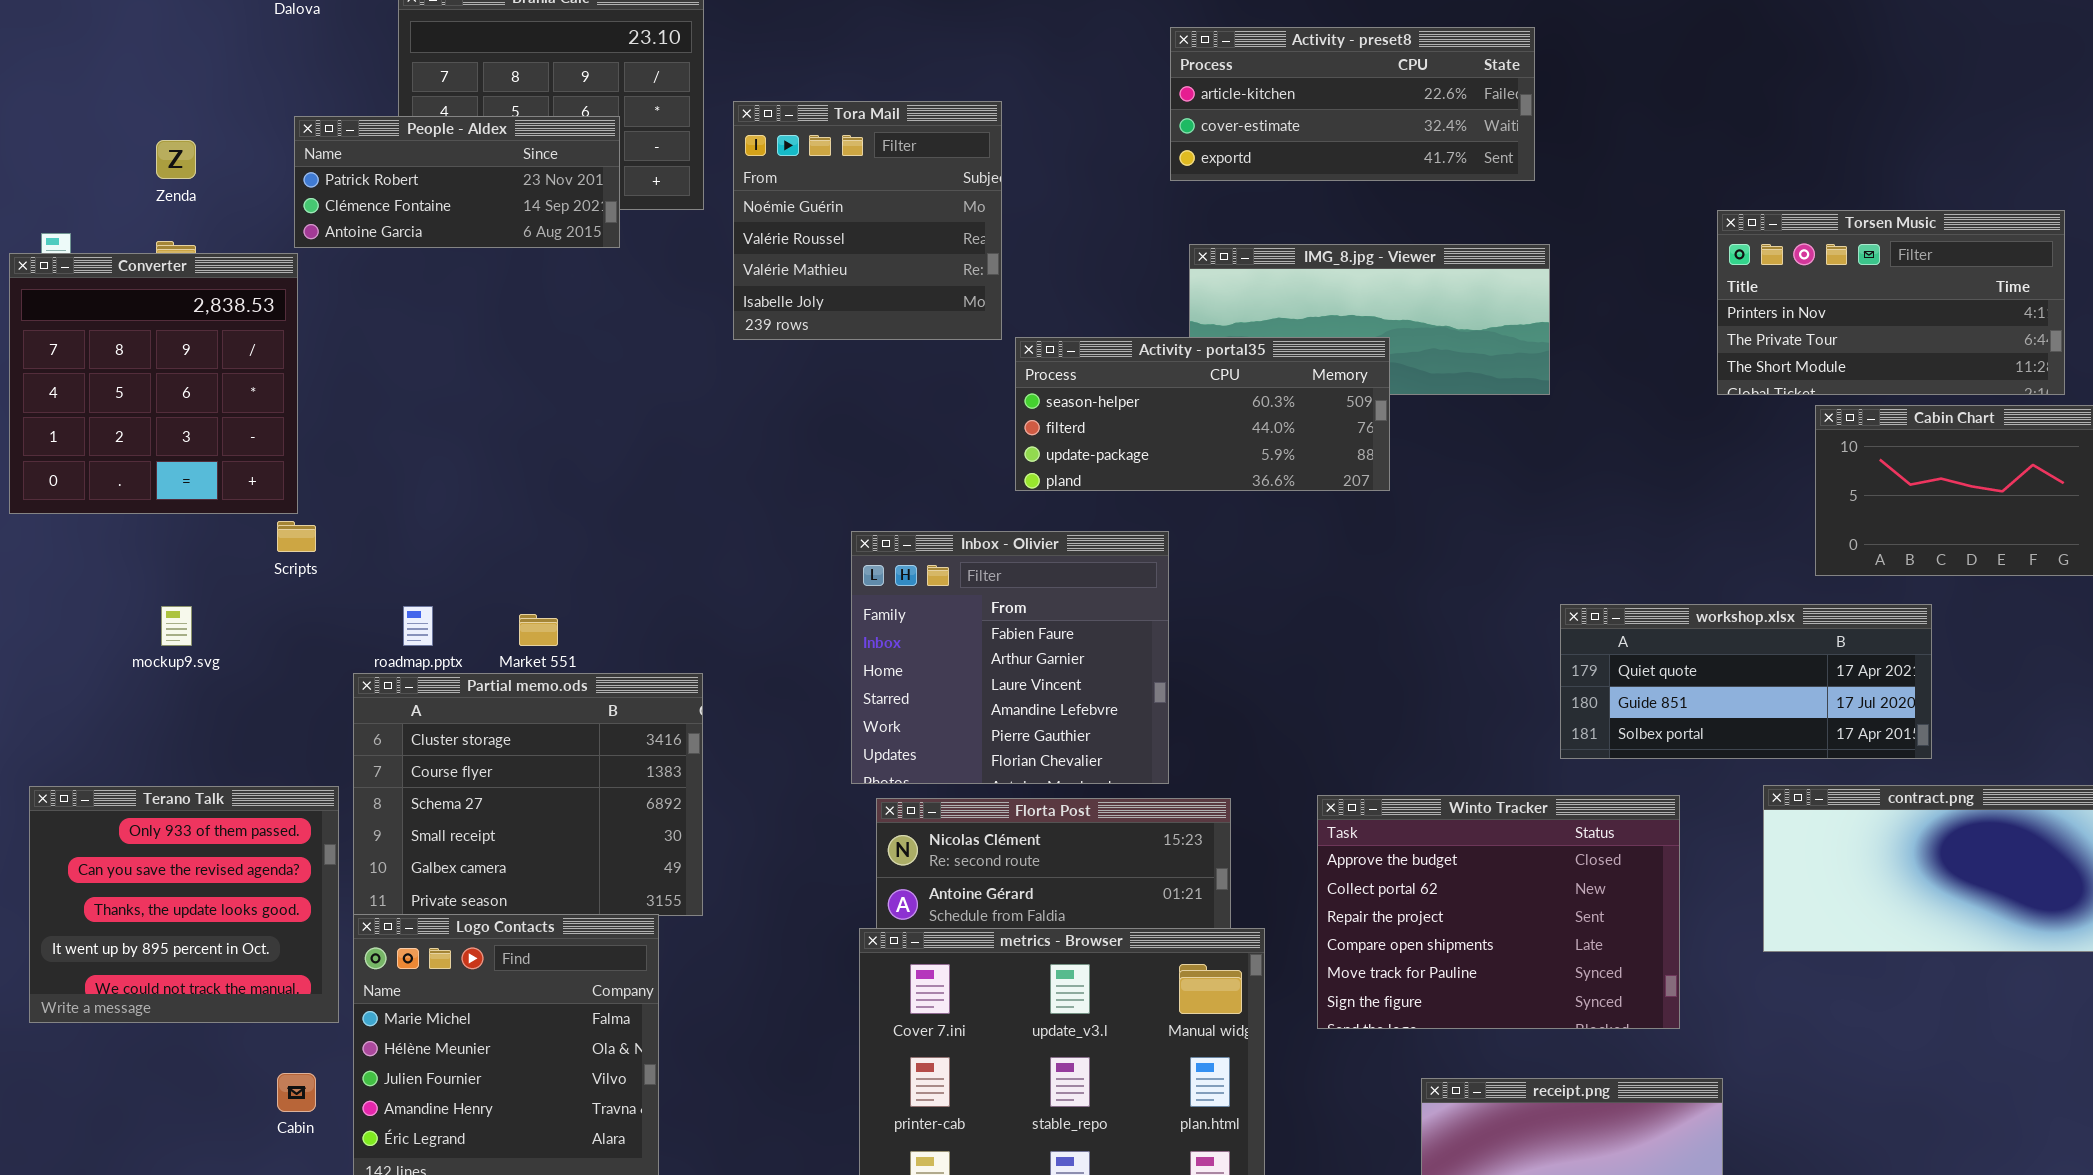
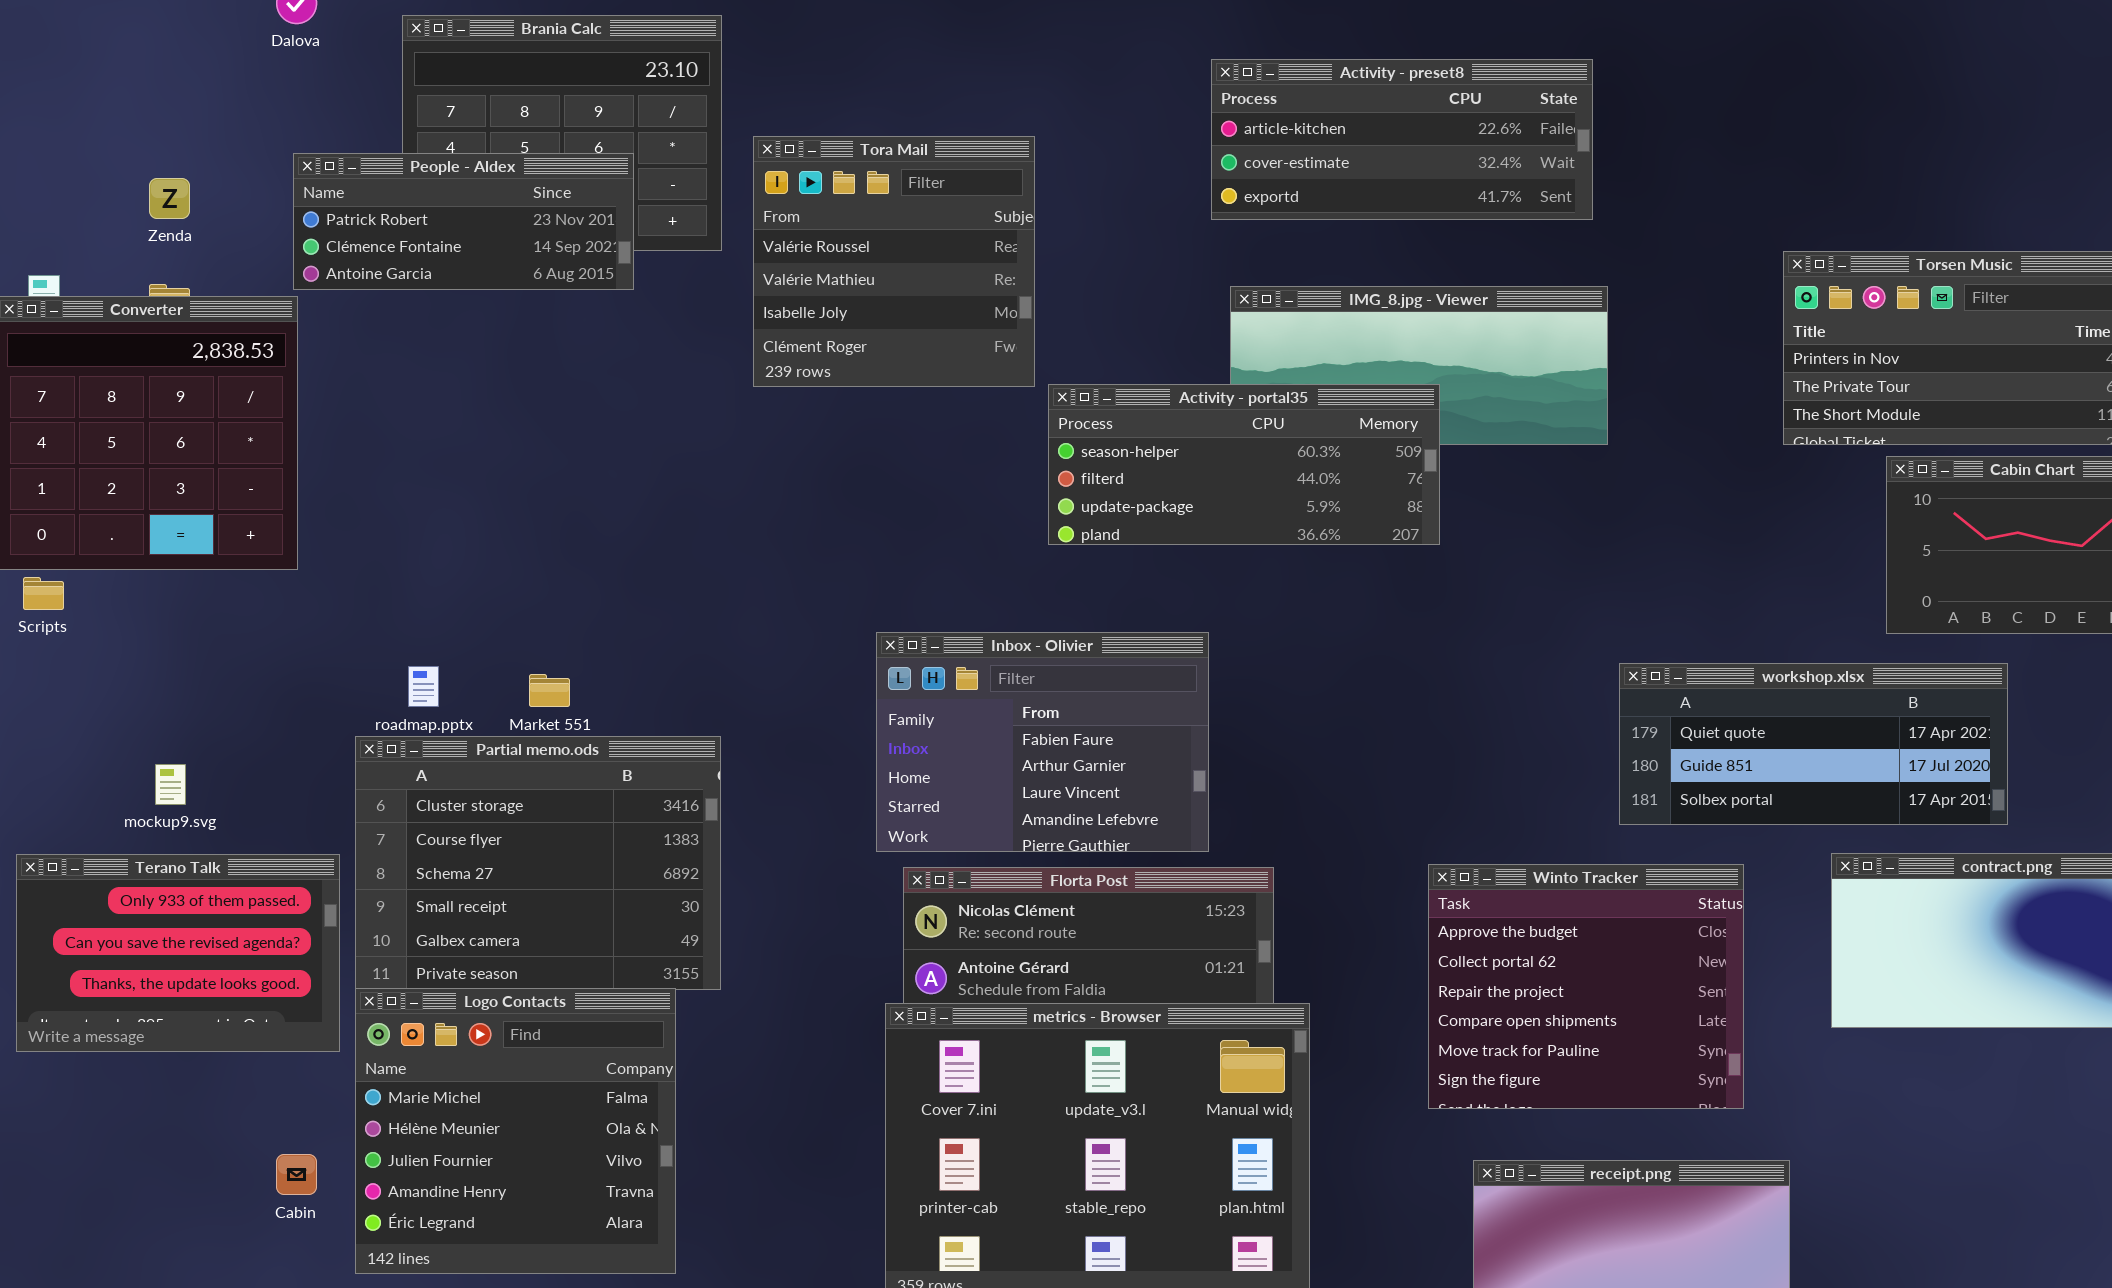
Tora Mail: [733,101,1002,340] -> [753,136,1035,387], scrolled down 1 row
Scripts: [277,521,316,552] -> [23,577,64,610], moved
Inbox - Olivier: [851,531,1169,784] -> [876,632,1209,852], resized
mockup9.svg: [161,606,192,646] -> [155,764,186,805], moved
Terano Talk: [29,786,339,1023] -> [16,854,340,1052], resized
Winto Tracker: [1317,795,1680,1029] -> [1428,864,1744,1109], resized

